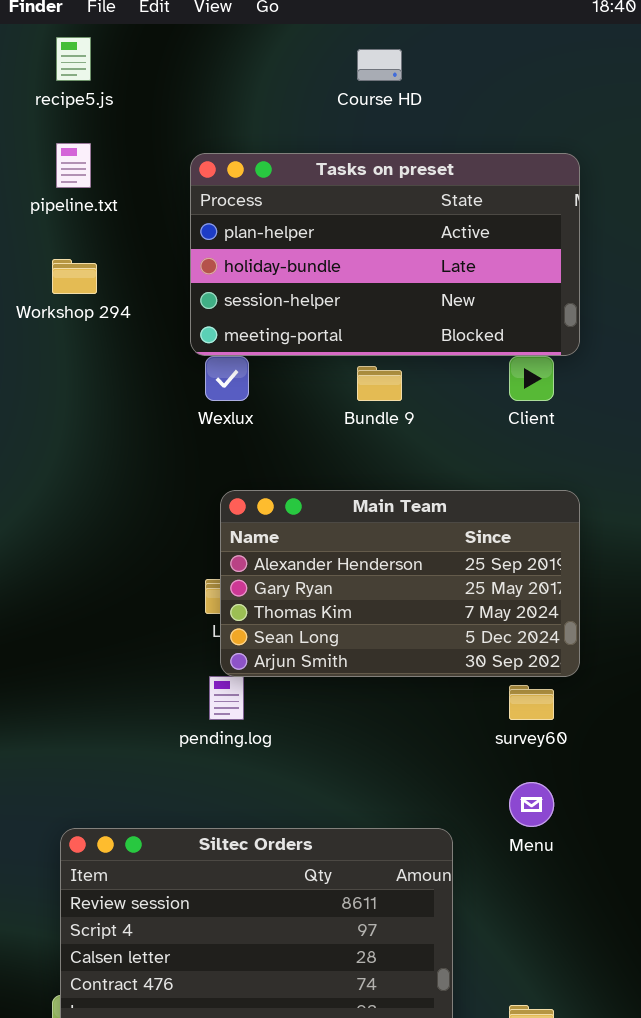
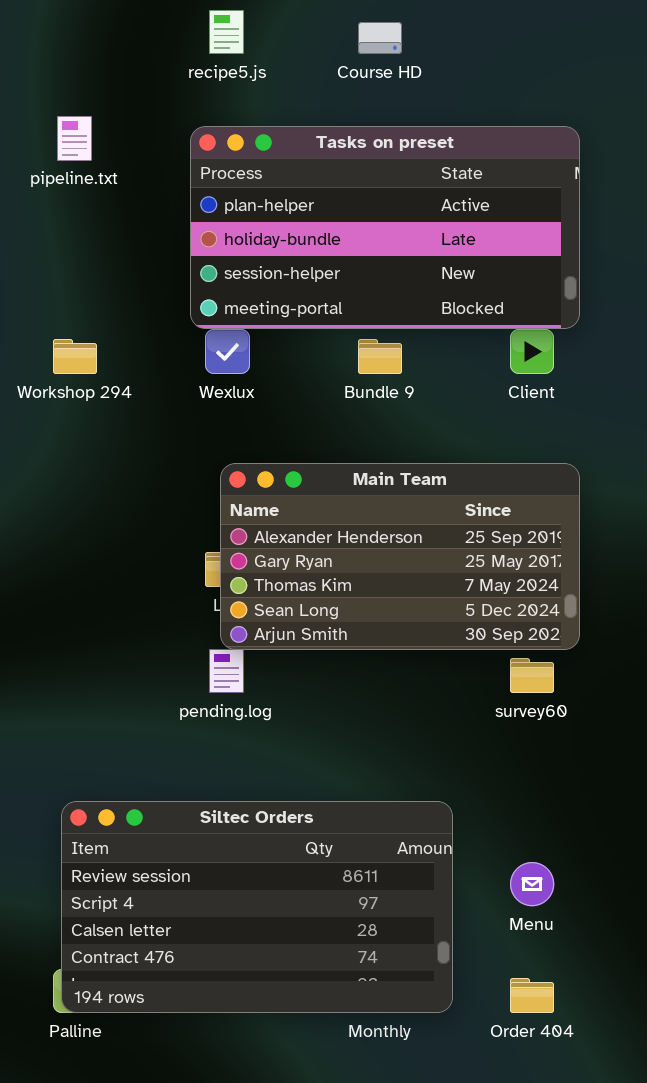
recipe5.js: [56,37,91,81] -> [209,10,244,54], moved
Workshop 294: [52,259,97,294] -> [53,339,97,374], moved
Menu: [509,782,554,827] -> [510,862,554,906], moved

